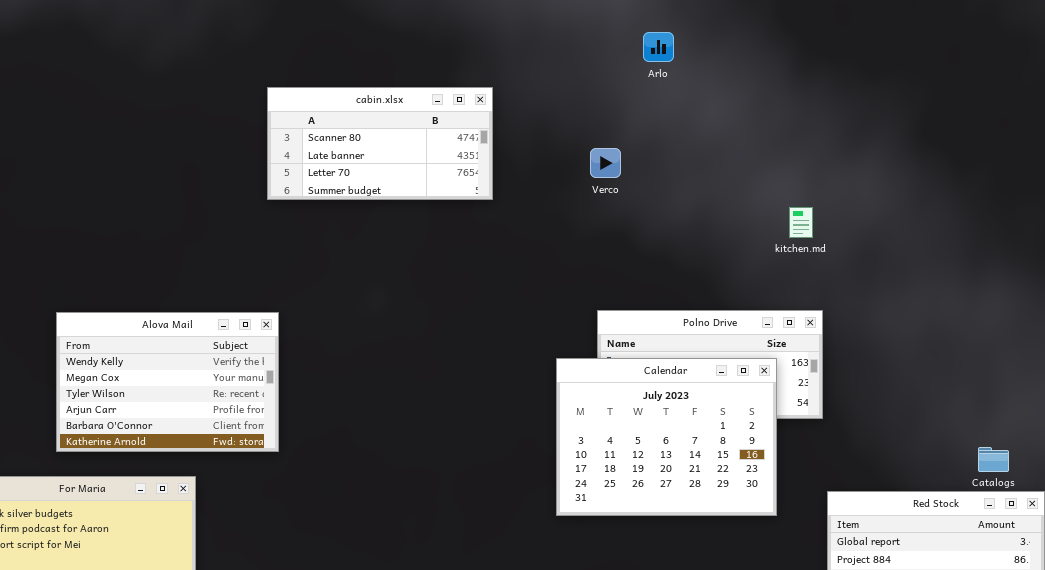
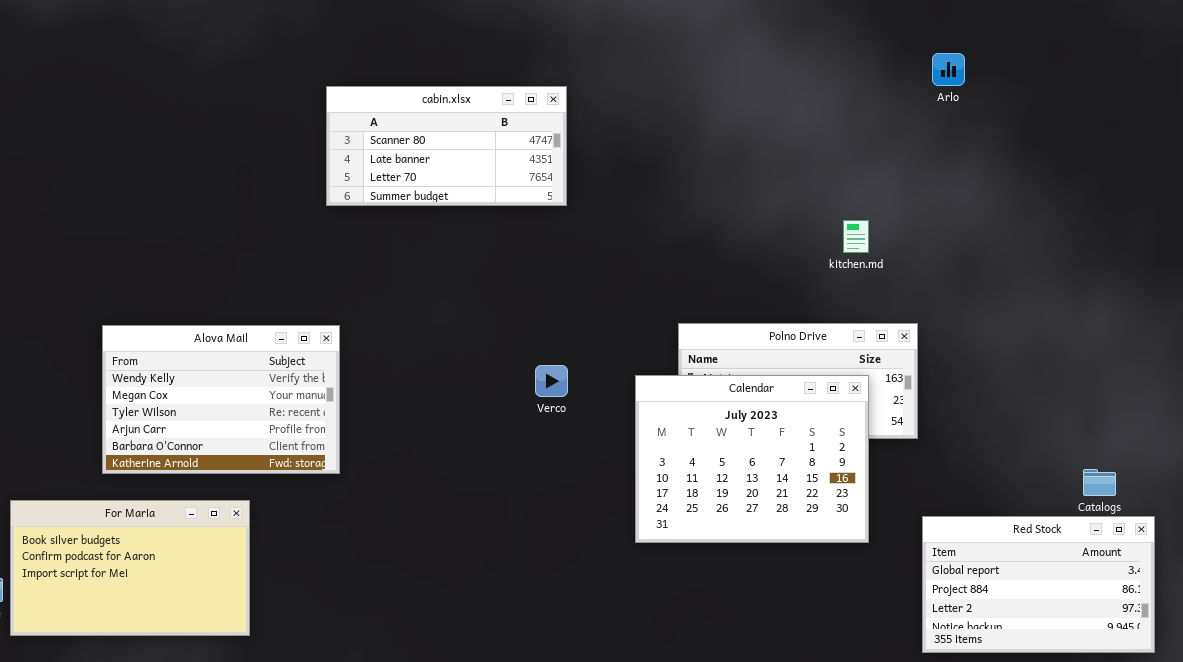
Arlo: [643,32,674,62] -> [932,53,965,86], moved
Verco: [590,148,621,178] -> [535,365,568,397], moved
kitchen.md: [789,207,813,238] -> [843,220,869,253], moved

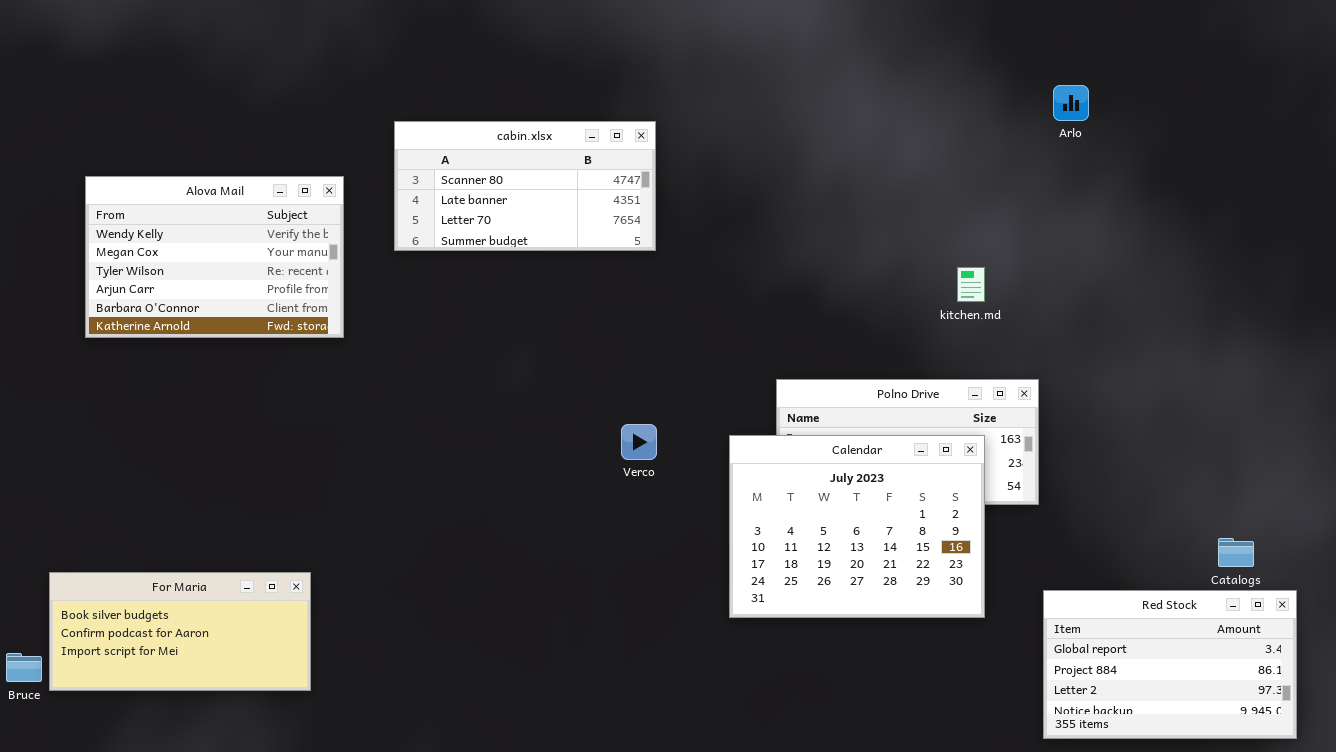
Alova Mail: [102,325,340,474] -> [85,176,344,338], moved
For Maria: [10,500,250,636] -> [49,572,311,691], resized

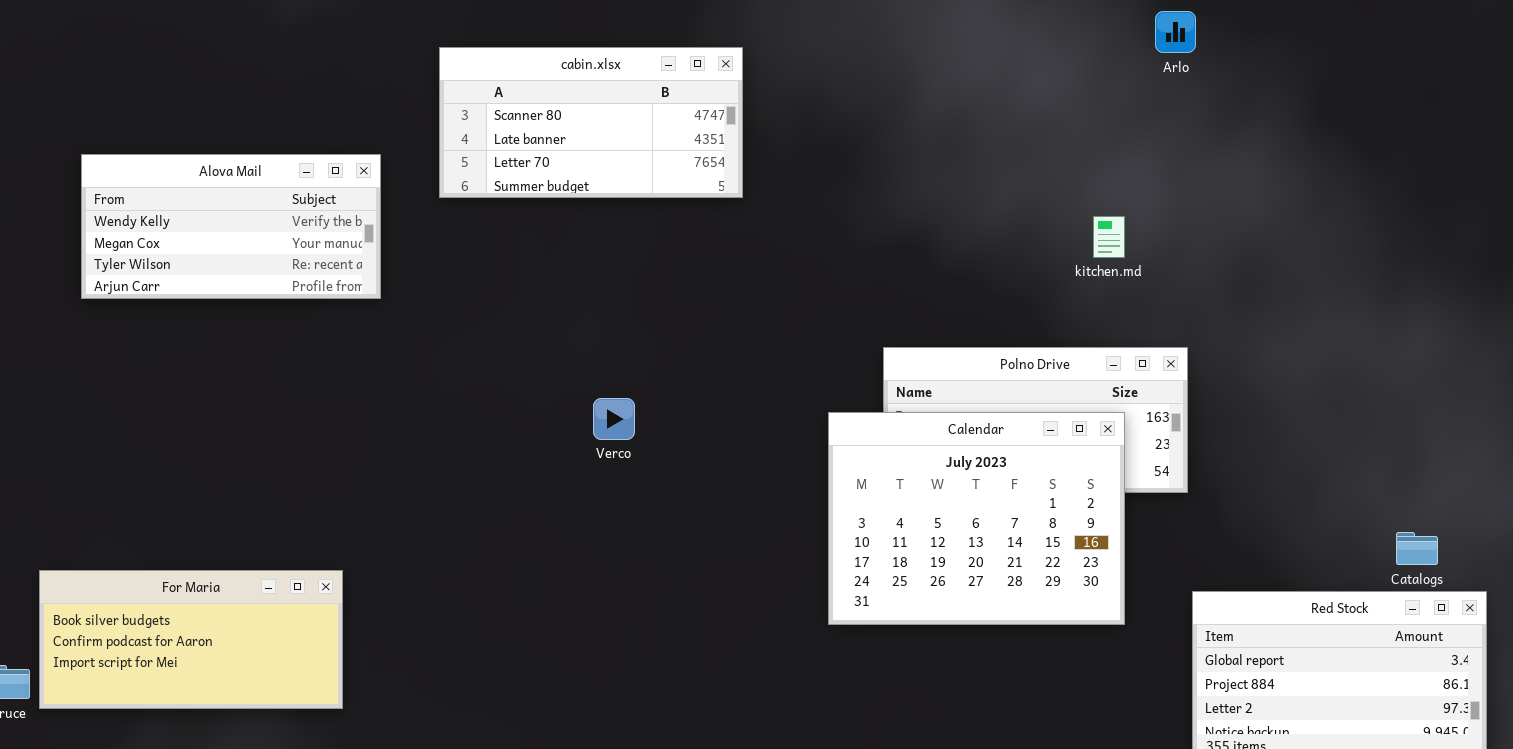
Arlo: [1053,85,1089,121] -> [1155,11,1196,53], moved
Alova Mail: [85,176,344,338] -> [81,154,381,299], resized
Verco: [621,424,657,460] -> [593,398,635,440], moved

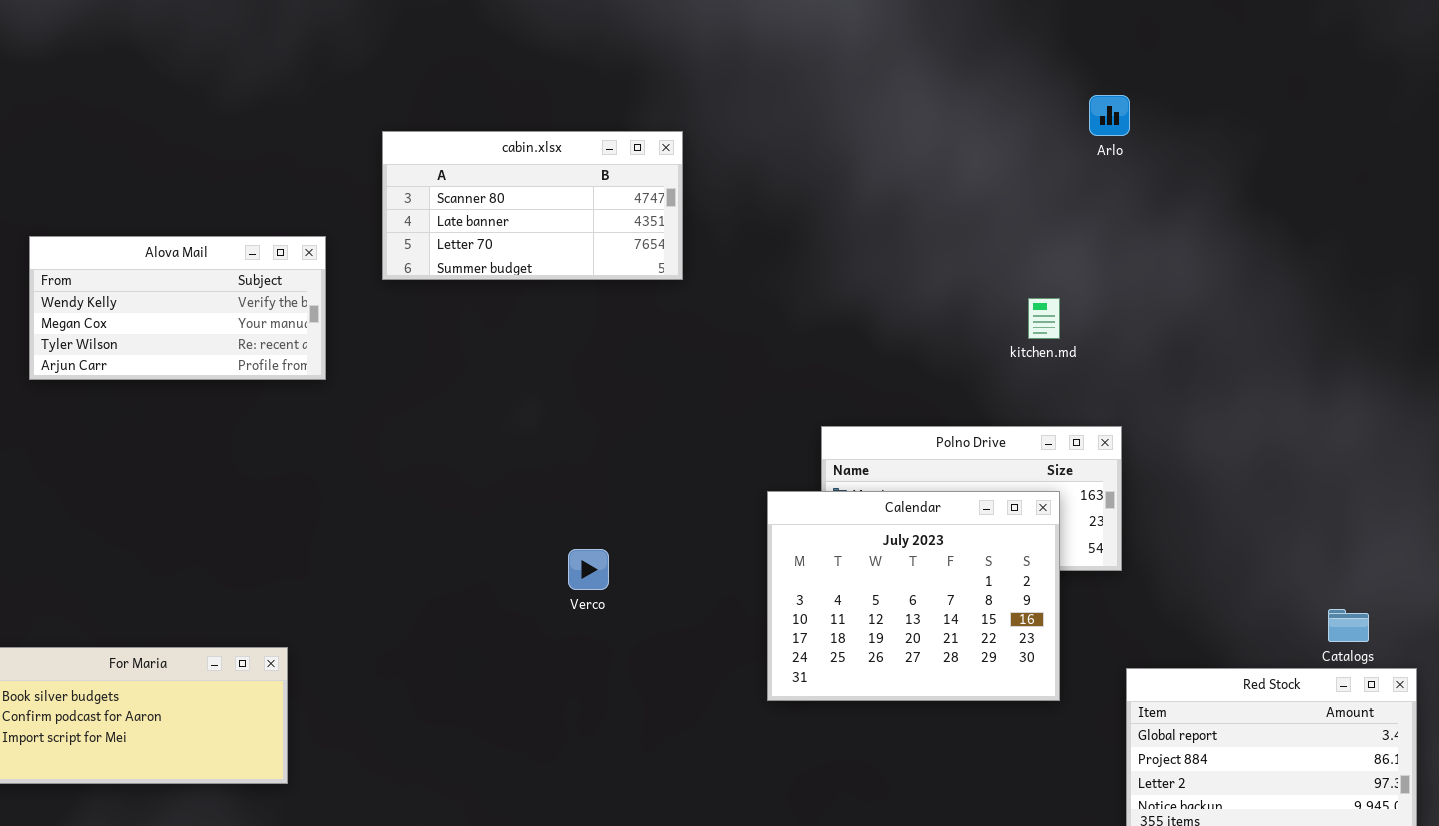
Verco: [593,398,635,440] -> [568,549,609,590], moved

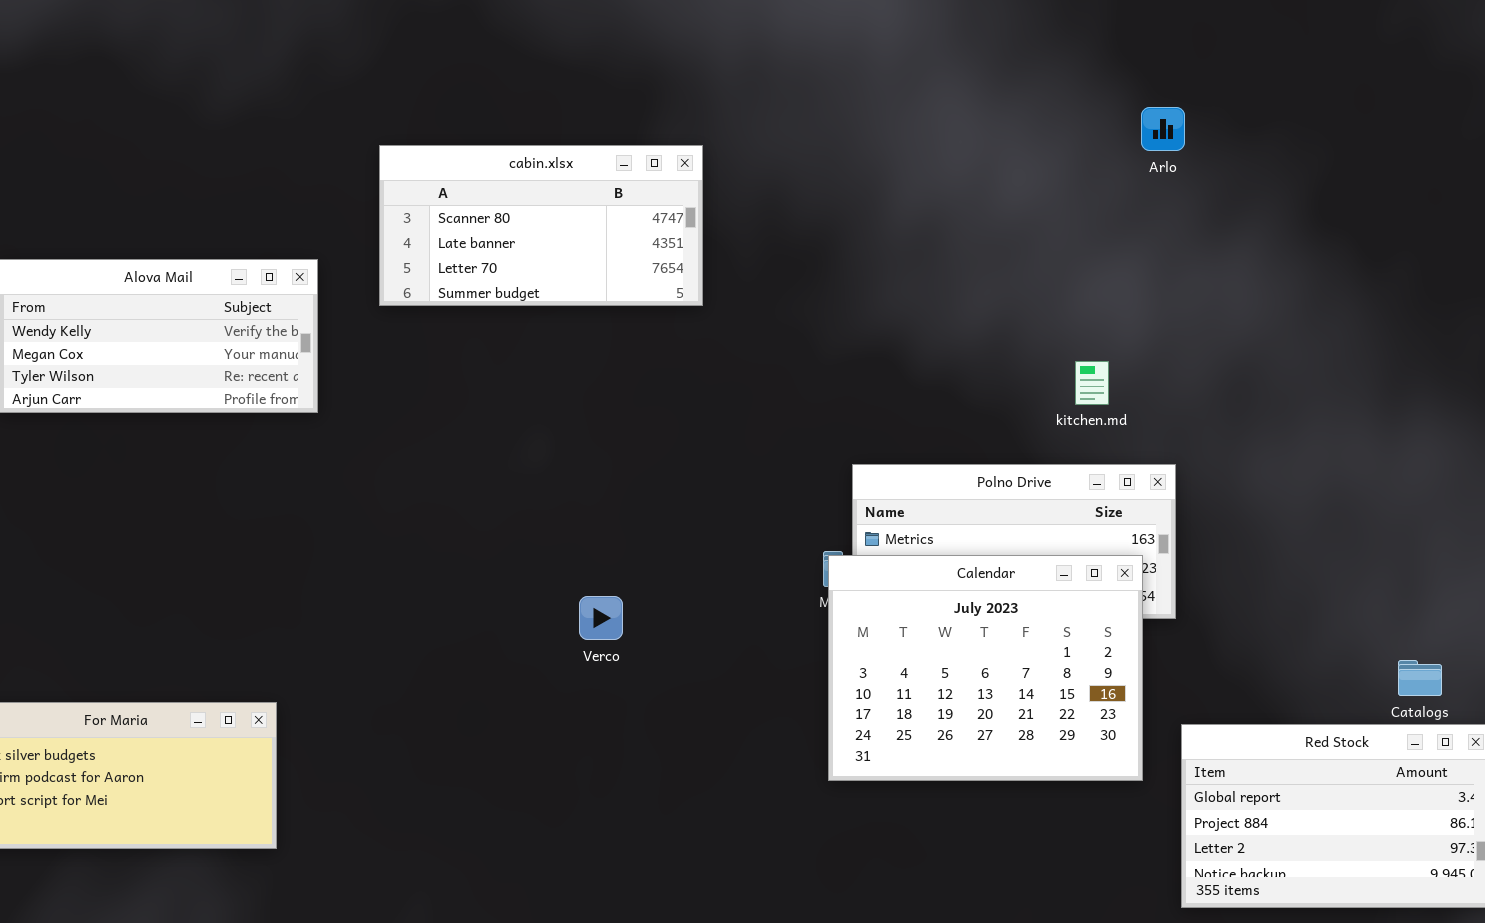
kitchen.md: [1028,298,1060,339] -> [1075,361,1109,405], moved
Calendar: [767,491,1060,701] -> [828,555,1143,781], moved

